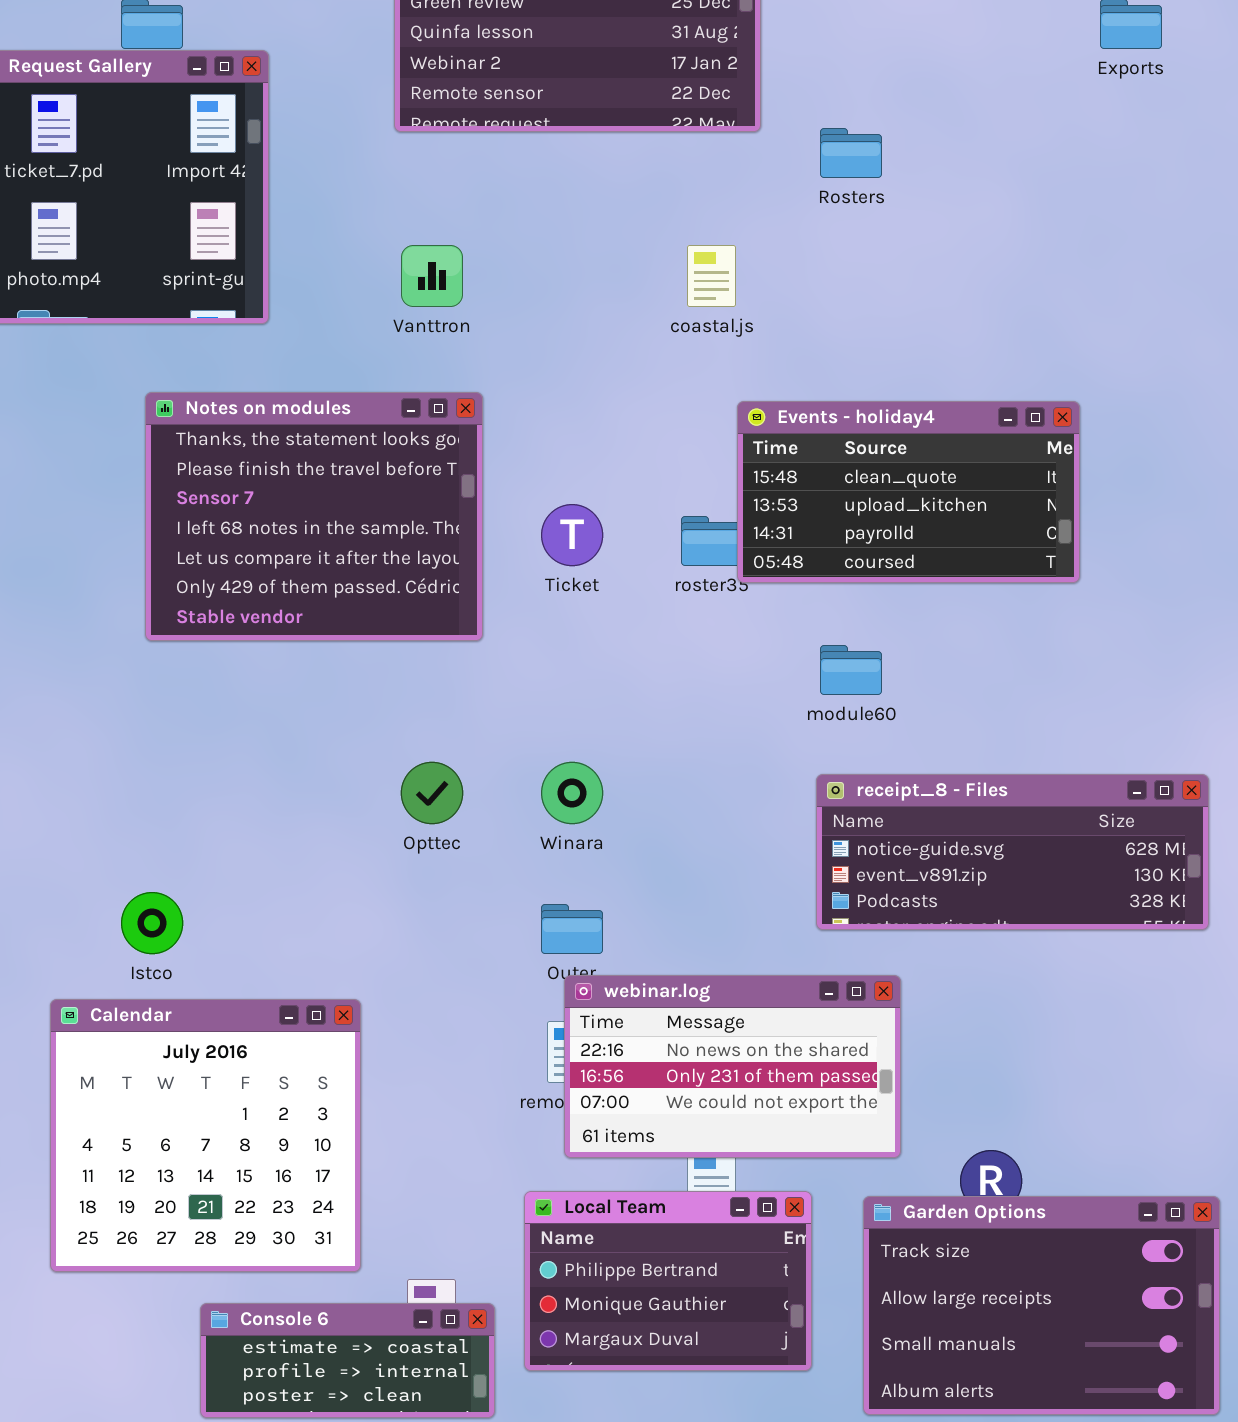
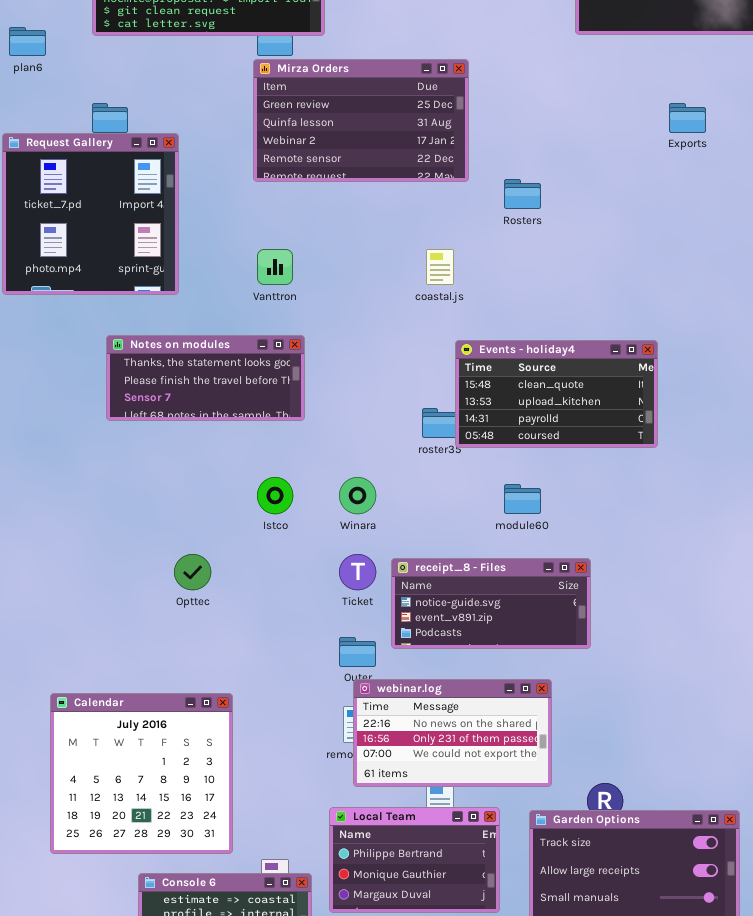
Notes on modules: [145,392,483,641] -> [106,335,305,421], resized
Ticket: [541,504,603,566] -> [339,554,376,590], moved
Opttec: [401,762,463,824] -> [174,554,211,590], moved
Winara: [541,762,603,824] -> [339,477,376,514], moved
receipt_8 - Files: [816,774,1209,930] -> [391,558,591,649], moved, resized
Istco: [121,892,183,954] -> [257,477,293,514], moved

